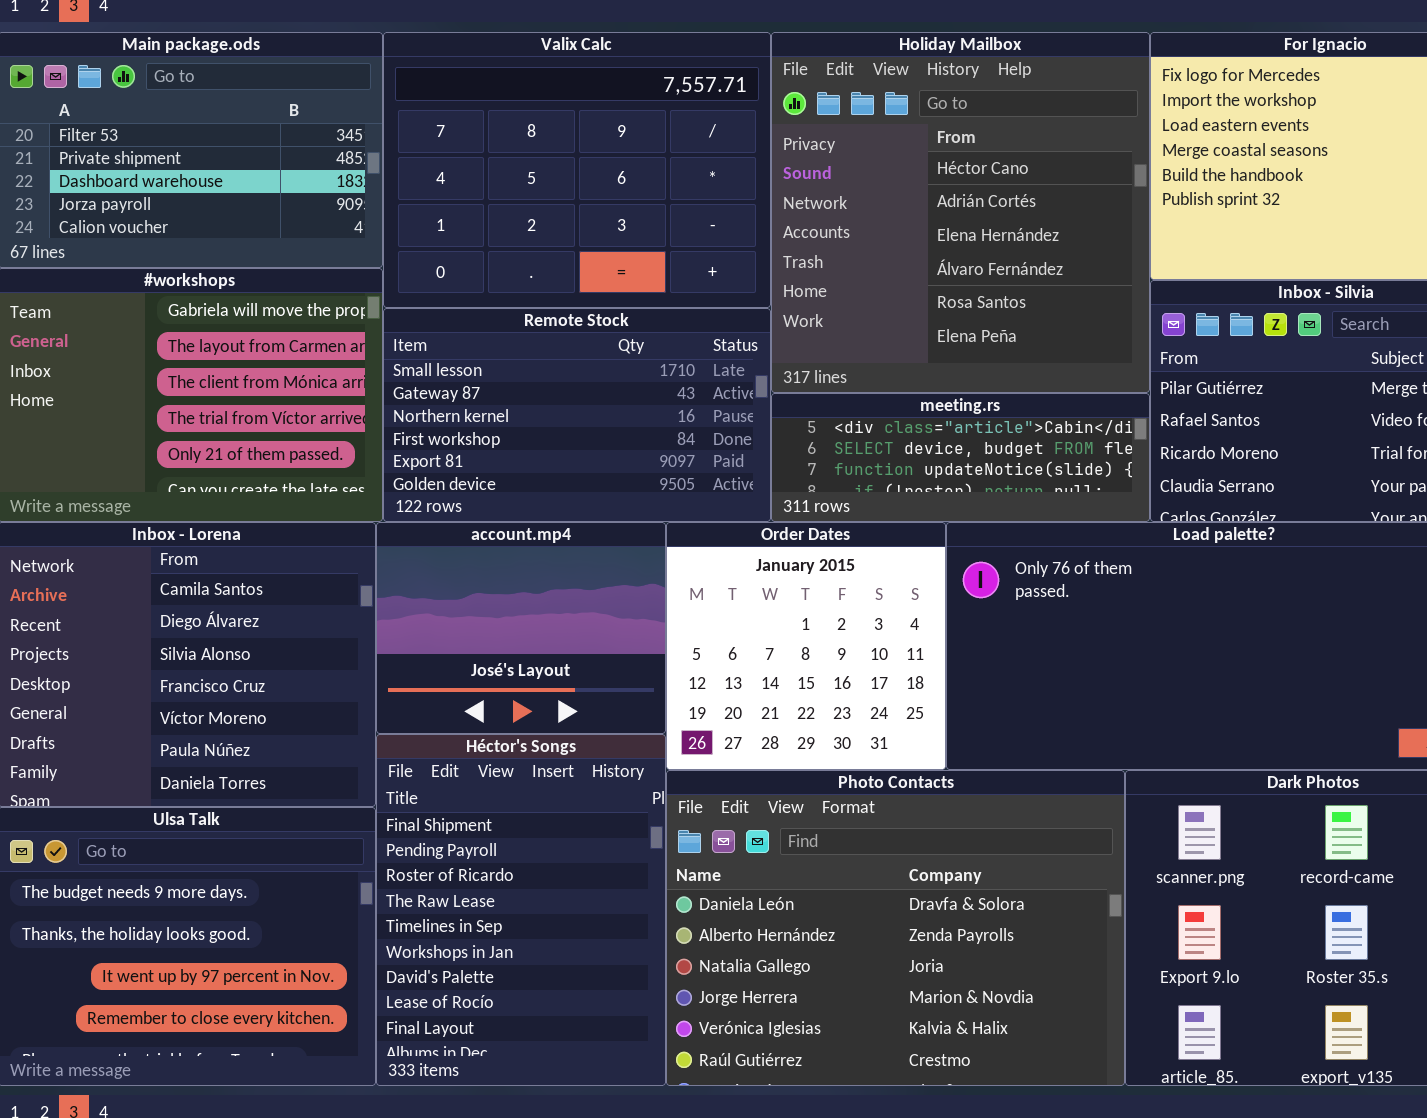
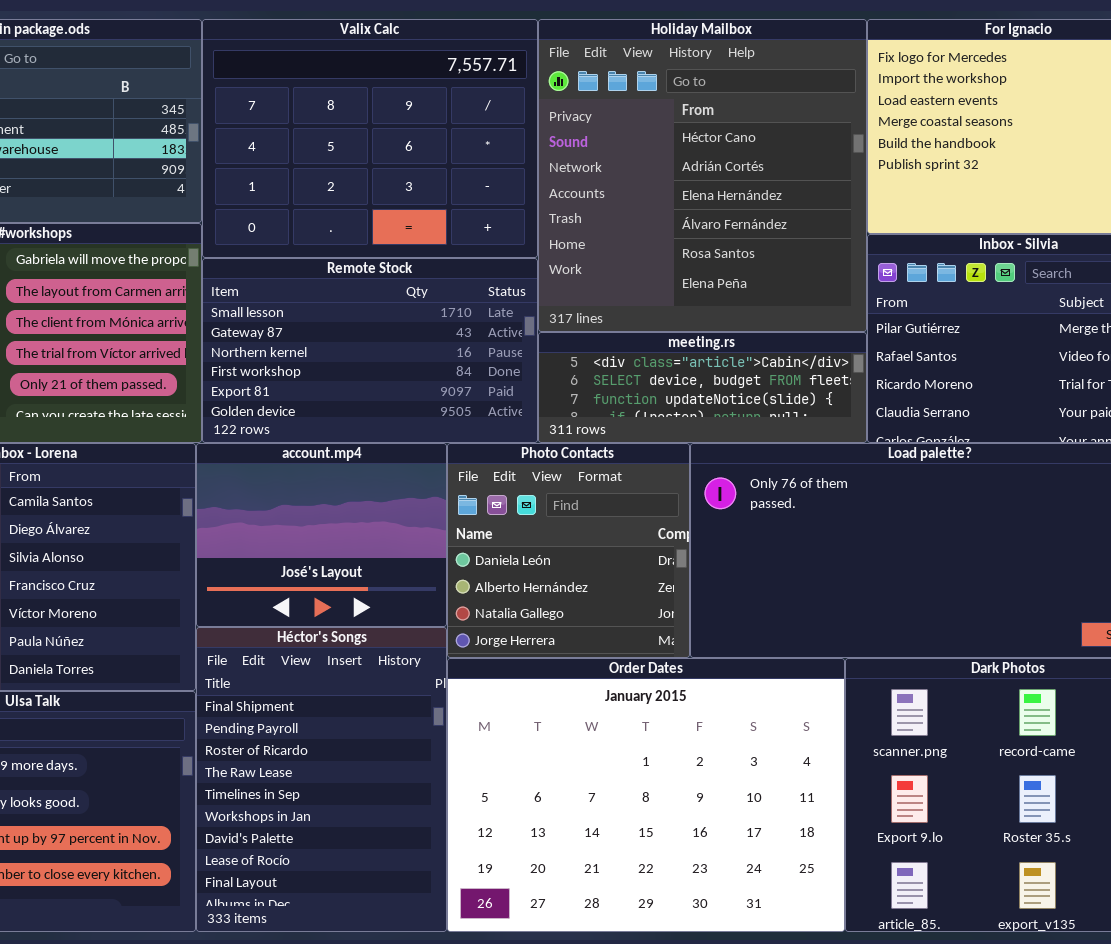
Order Dates: [666,522,946,770] -> [447,658,845,932], moved, resized
Photo Contacts: [666,770,1125,1086] -> [447,443,690,658], moved, resized

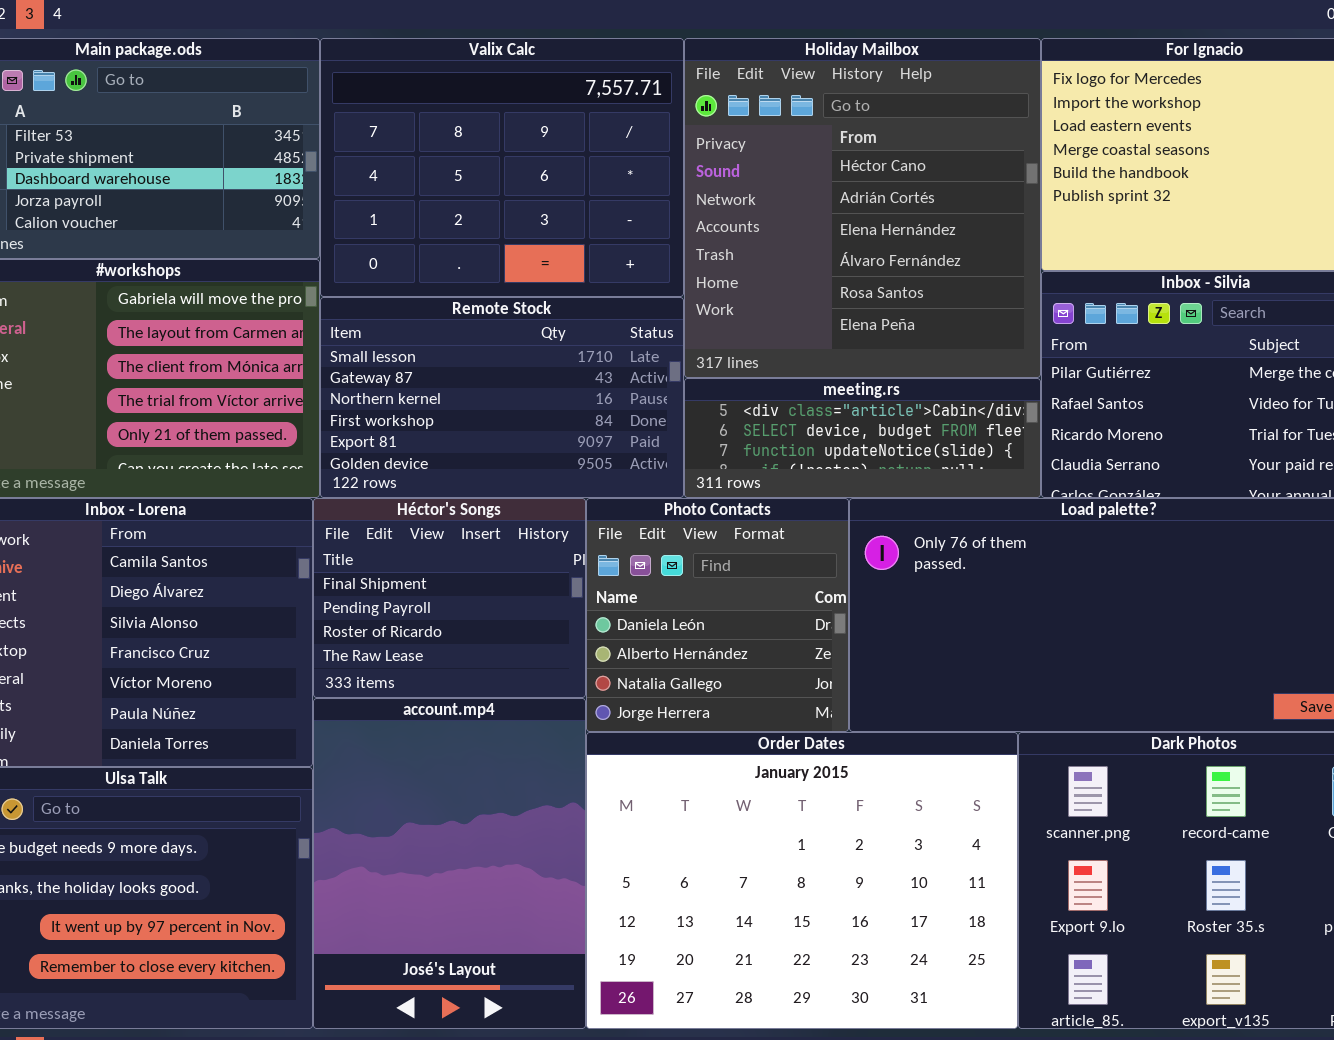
account.mp4: [196,443,447,627] -> [313,698,586,1029], moved, resized
Héctor's Songs: [196,627,447,932] -> [313,498,586,698], moved, resized

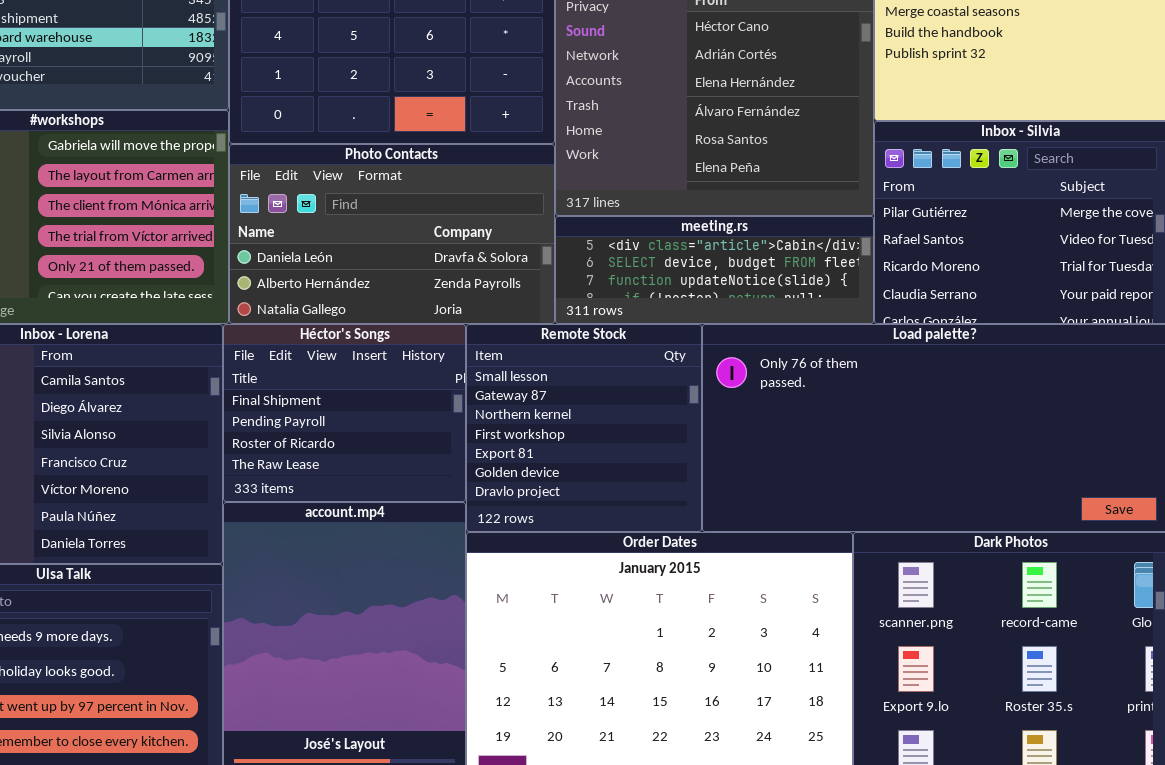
Remote Stock: [320,297,684,498] -> [466,324,702,532], moved, resized
Photo Contacts: [586,498,849,732] -> [229,144,555,324], moved, resized

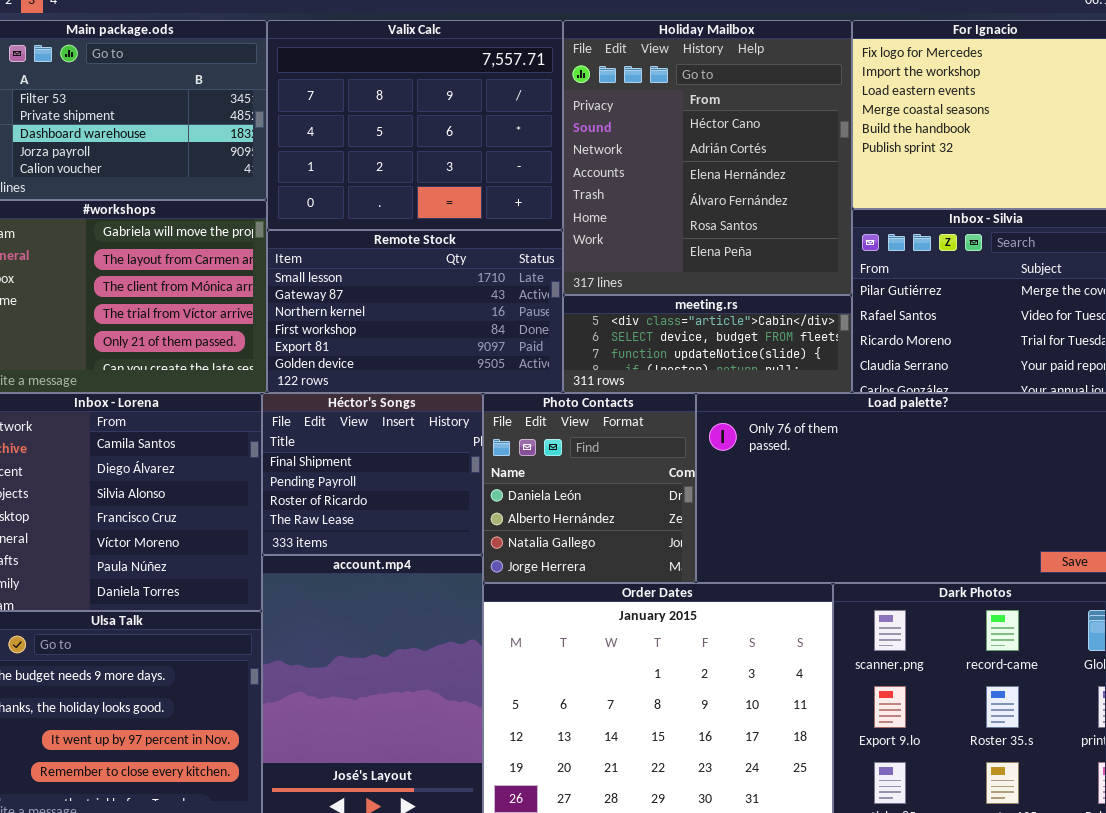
Photo Contacts: [229,144,555,324] -> [483,393,696,583], moved, resized
Remote Stock: [466,324,702,532] -> [267,230,563,393], moved, resized

